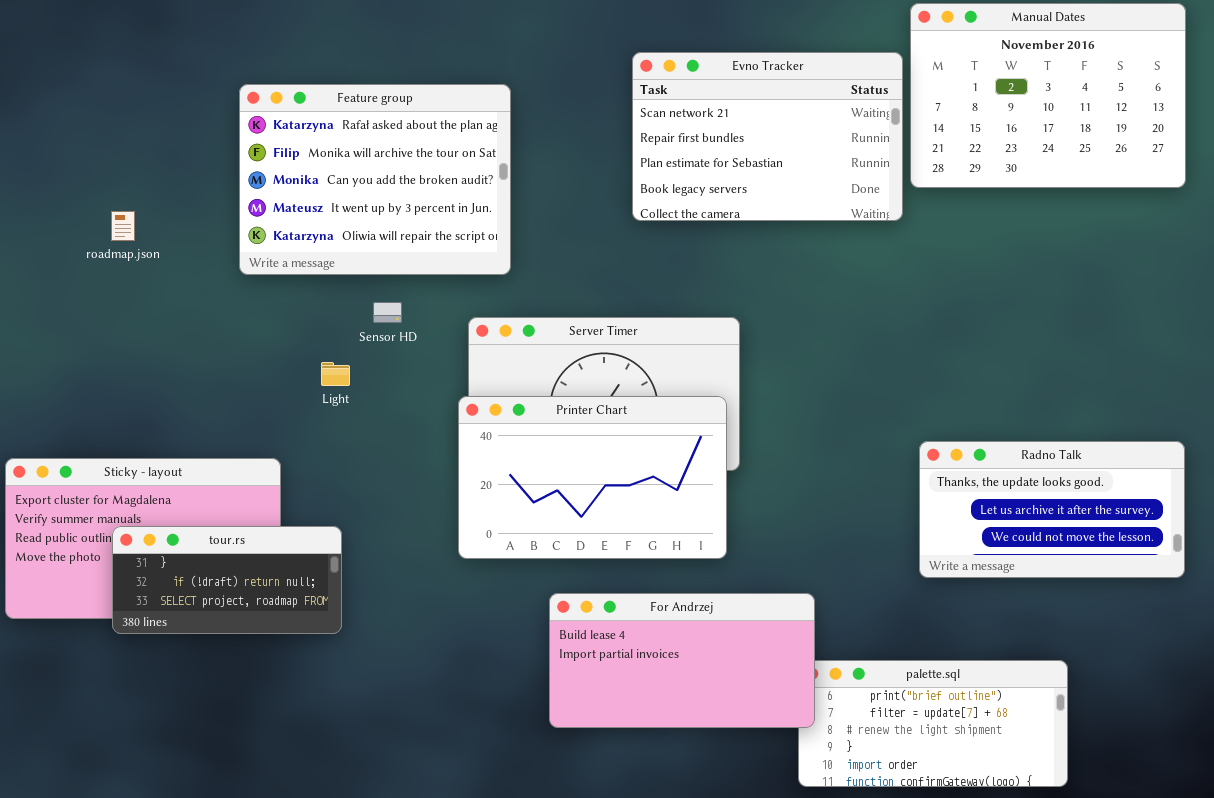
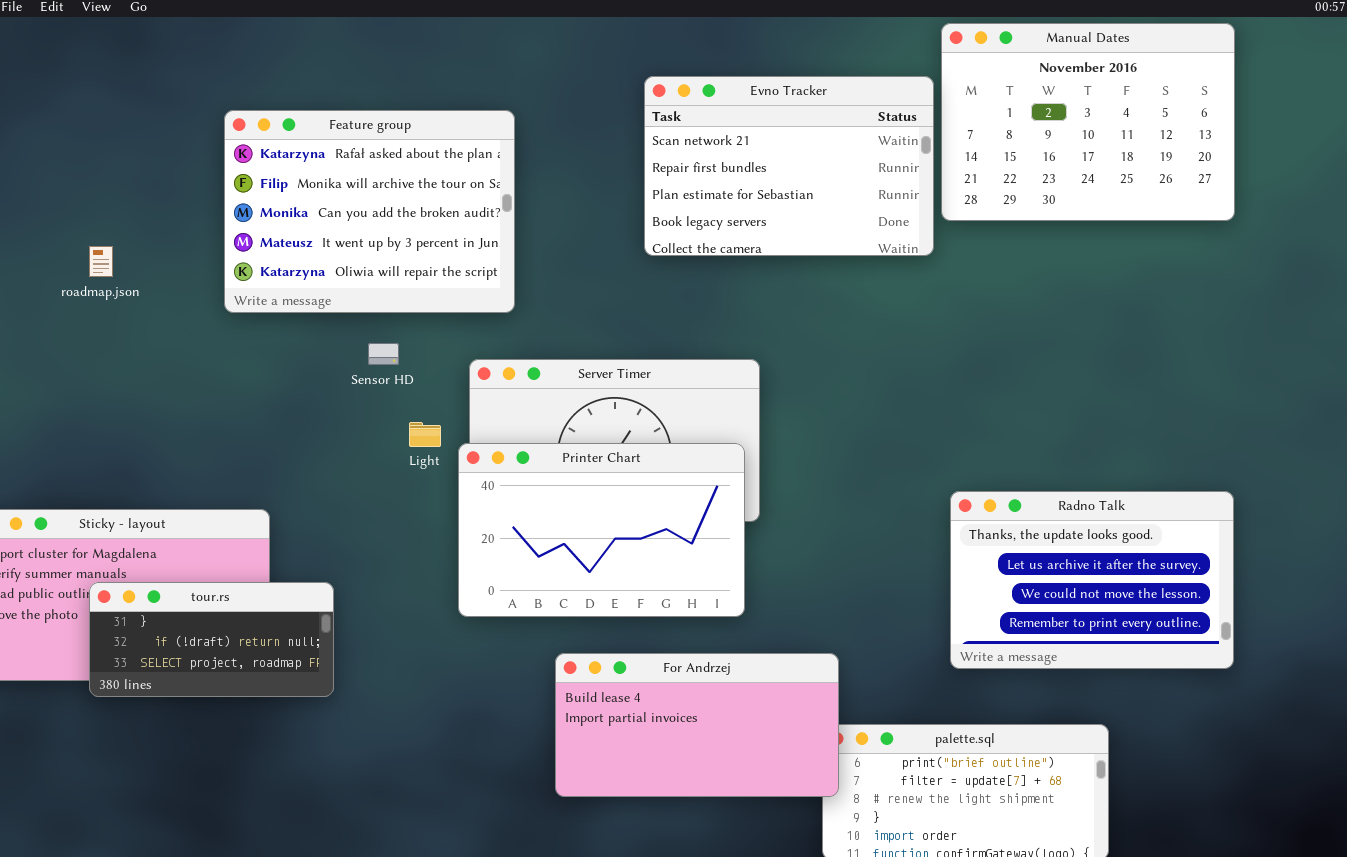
Light: [321,362,350,386] -> [409,422,441,447], moved
Radno Talk: [919,441,1185,578] -> [950,491,1234,669], resized

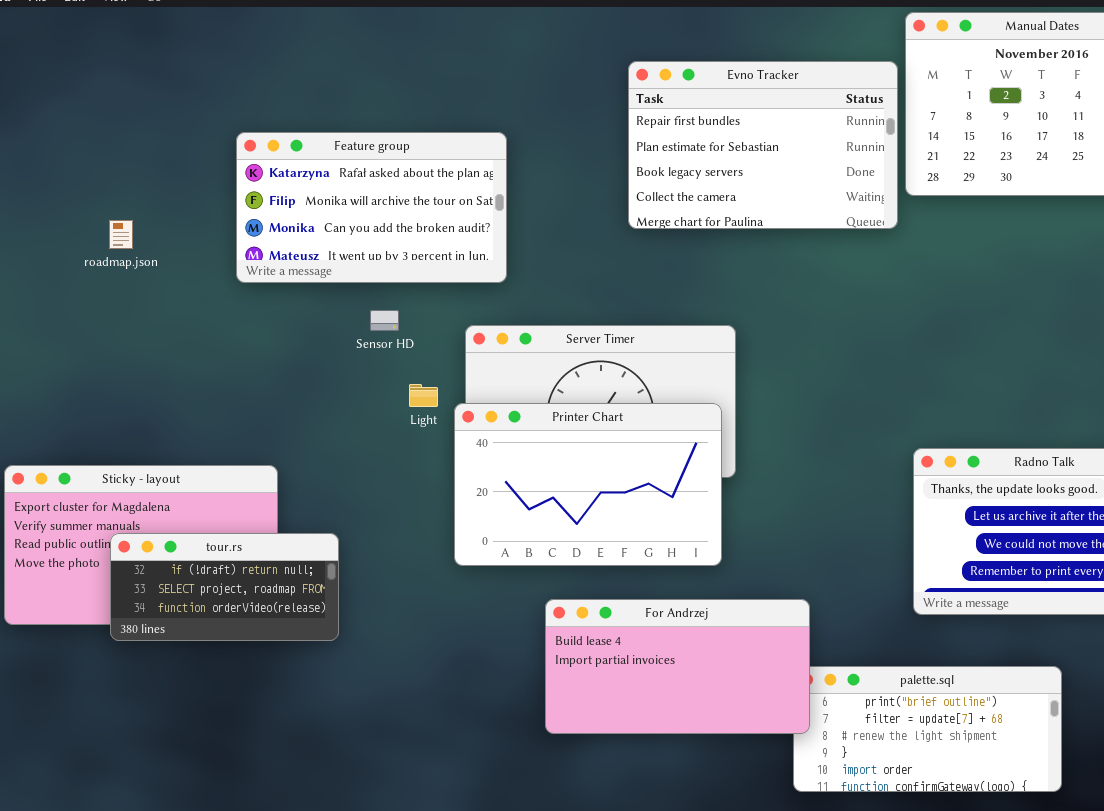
Evno Tracker: [644,76,934,256] -> [628,61,898,229], scrolled down 1 row
Feature group: [224,110,515,313] -> [236,132,507,283], resized
tour.rs: [89,582,334,697] -> [110,533,339,641], scrolled down 1 row

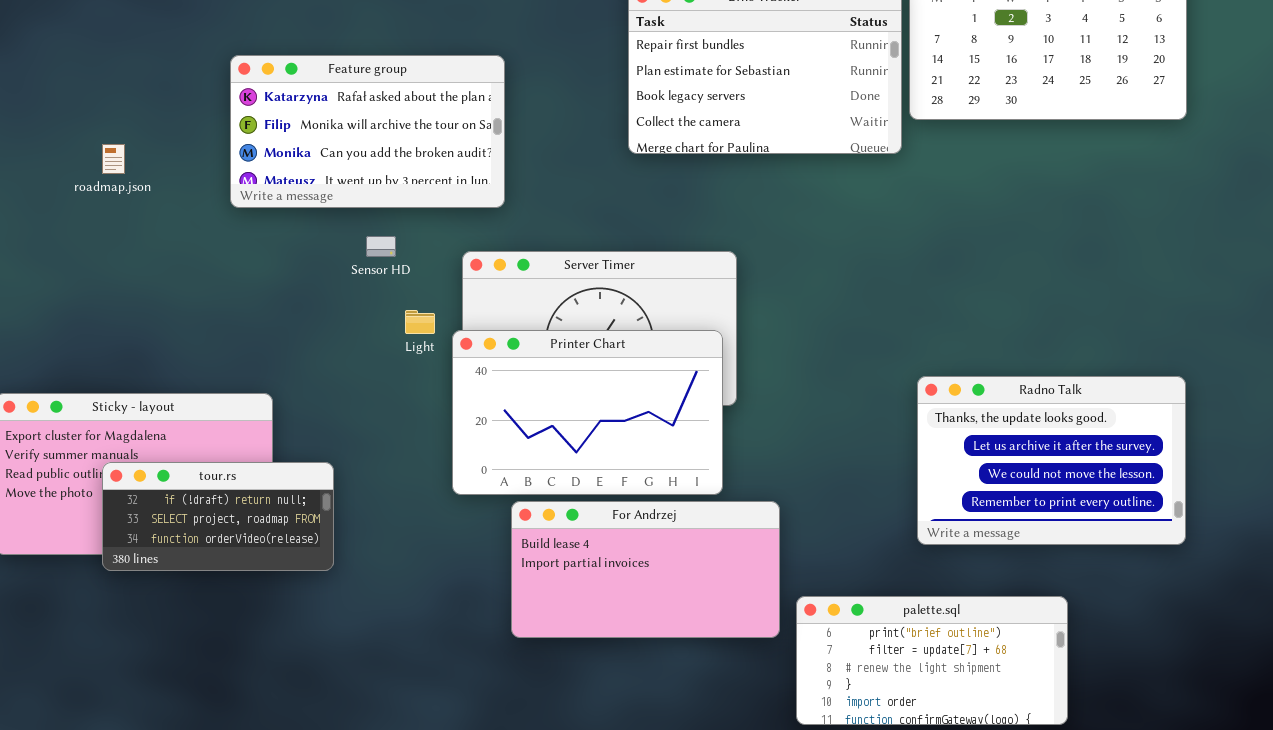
For Andrzej: [545,599,810,734] -> [511,501,780,638], moved

